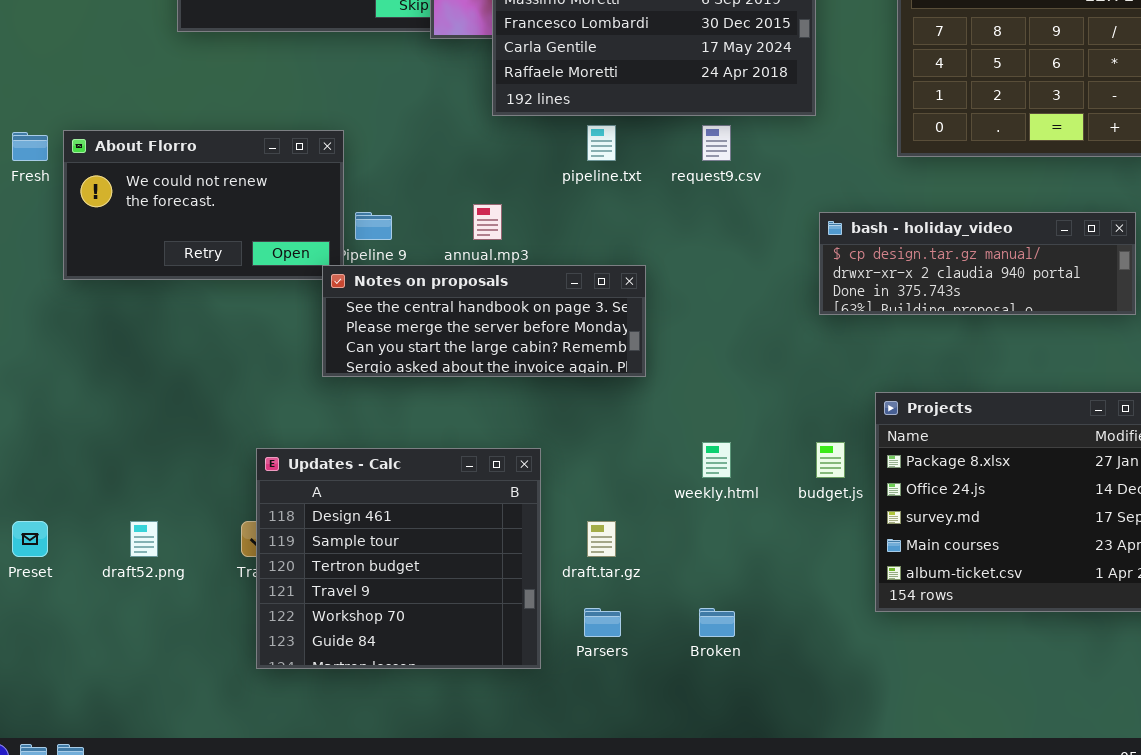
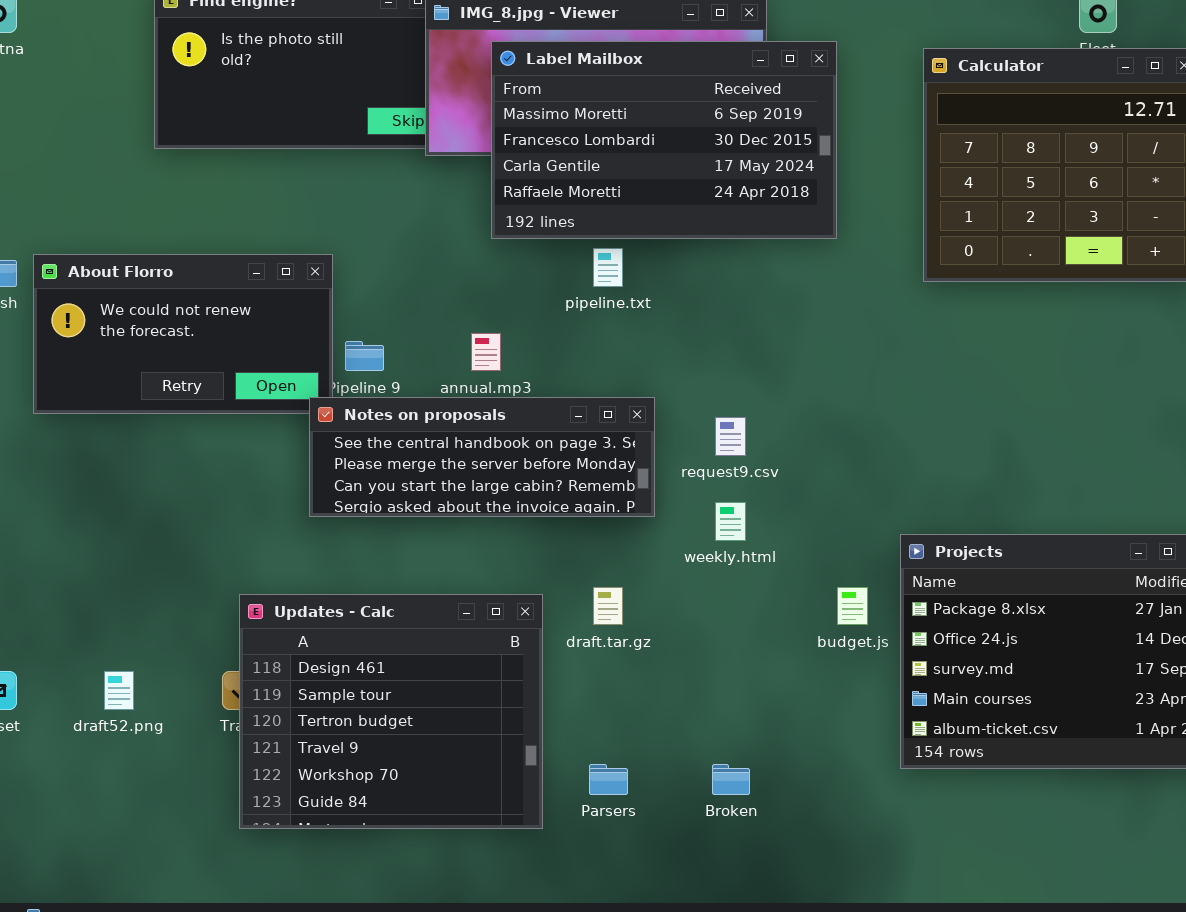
request9.csv: [702,125,731,161] -> [715,417,746,456], moved
bash - holiday_video: [819,212,1136,315] -> none, closed
weekly.html: [702,442,731,478] -> [715,502,746,541], moved
draft.tar.gz: [587,521,616,557] -> [593,587,623,625], moved

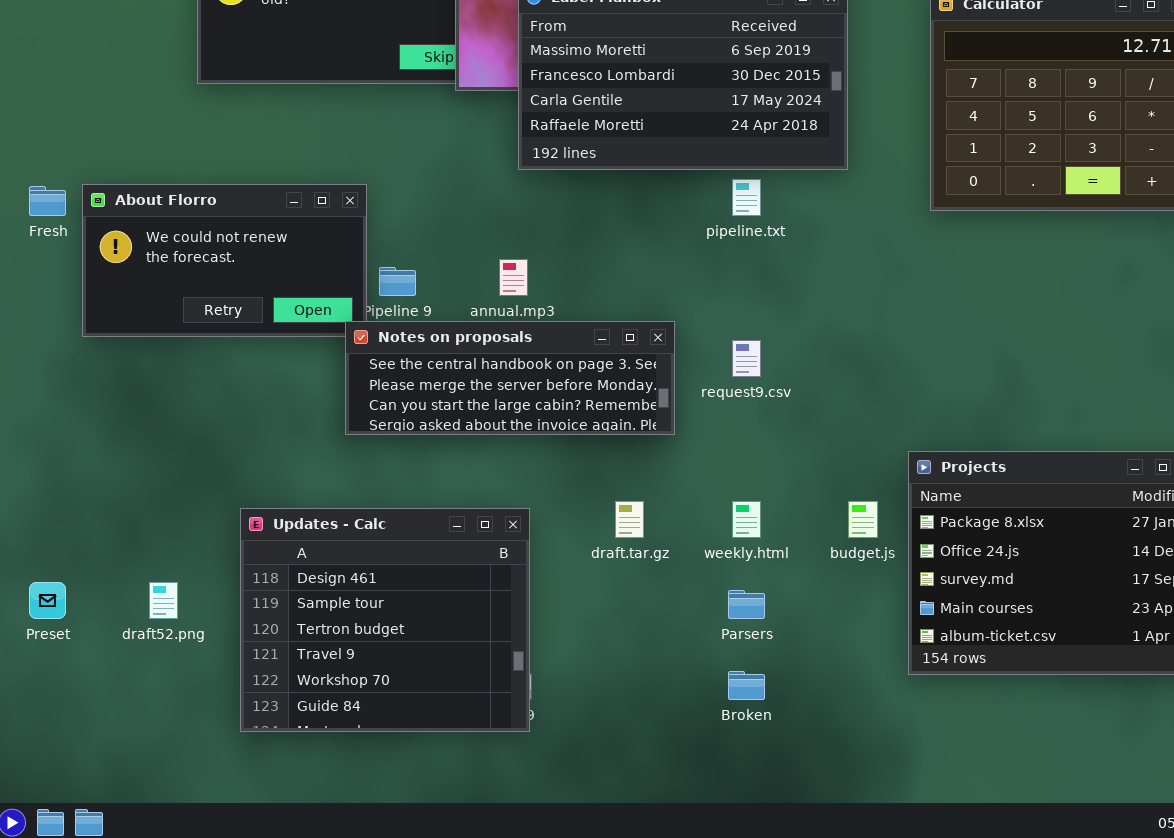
pipeline.txt: [593,248,623,287] -> [732,179,761,216], moved
weekly.html: [715,502,746,541] -> [732,501,761,538], moved
Updates - Calc: [239,594,543,829] -> [240,508,530,732], moved
Parsers: [589,764,628,795] -> [728,590,765,619], moved

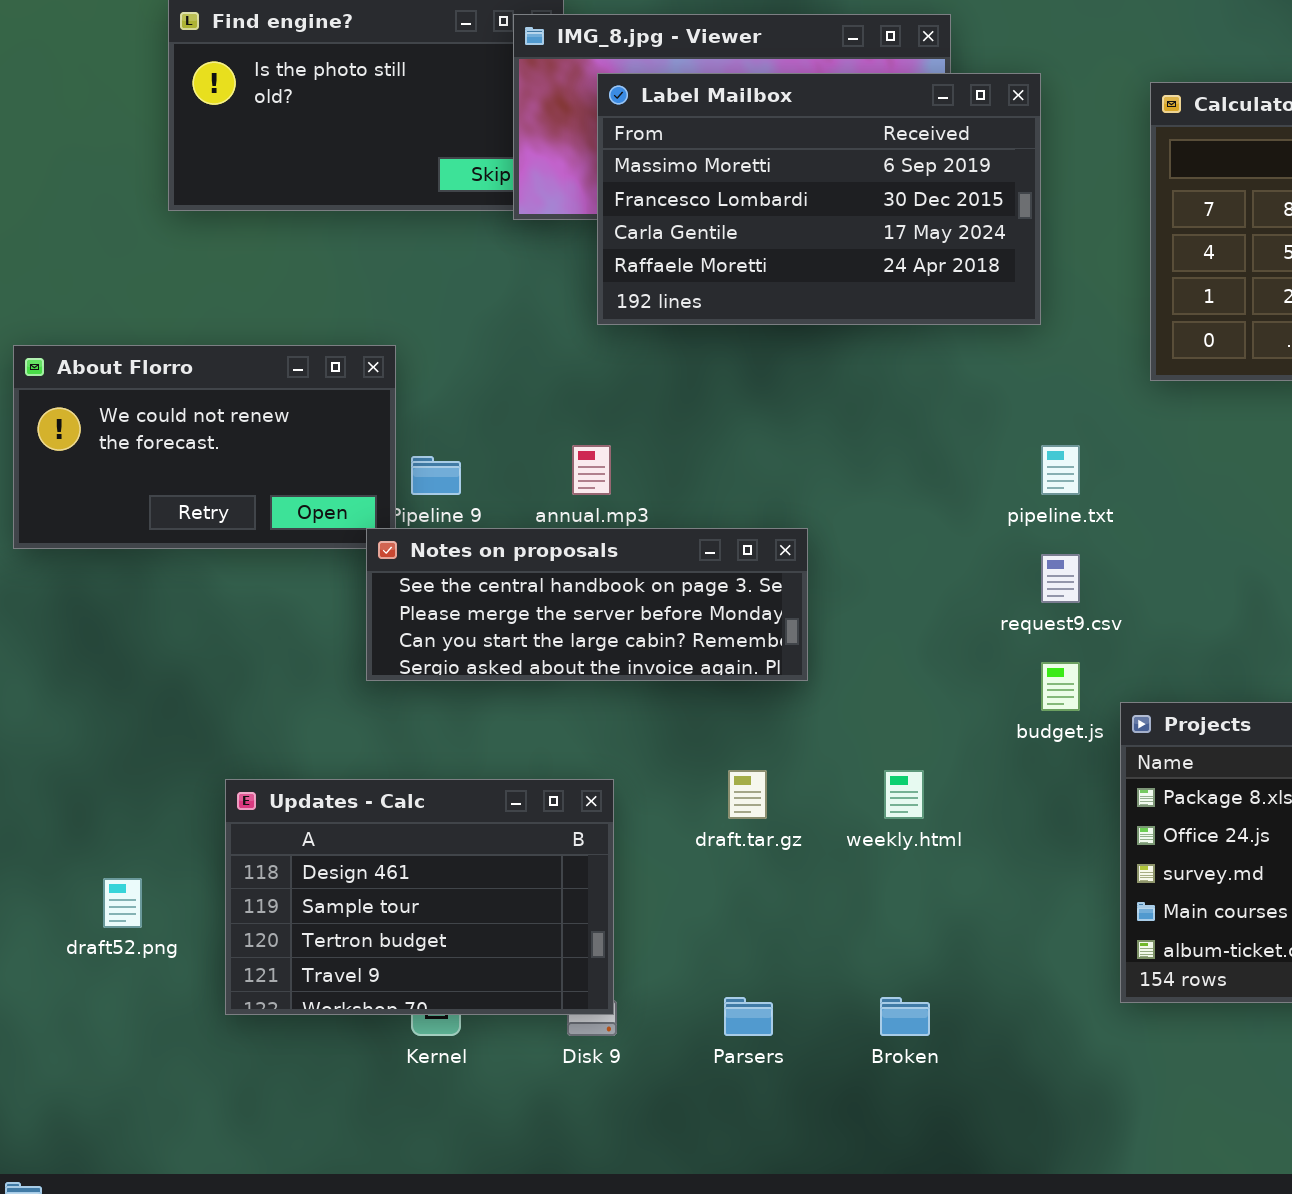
pipeline.txt: [732,179,761,216] -> [1041,445,1080,495], moved
request9.csv: [732,340,761,377] -> [1041,554,1080,603], moved
budget.js: [848,501,878,538] -> [1041,662,1080,711], moved
Updates - Calc: [240,508,530,732] -> [225,779,614,1015], resized
Parsers: [728,590,765,619] -> [724,997,773,1036], moved

